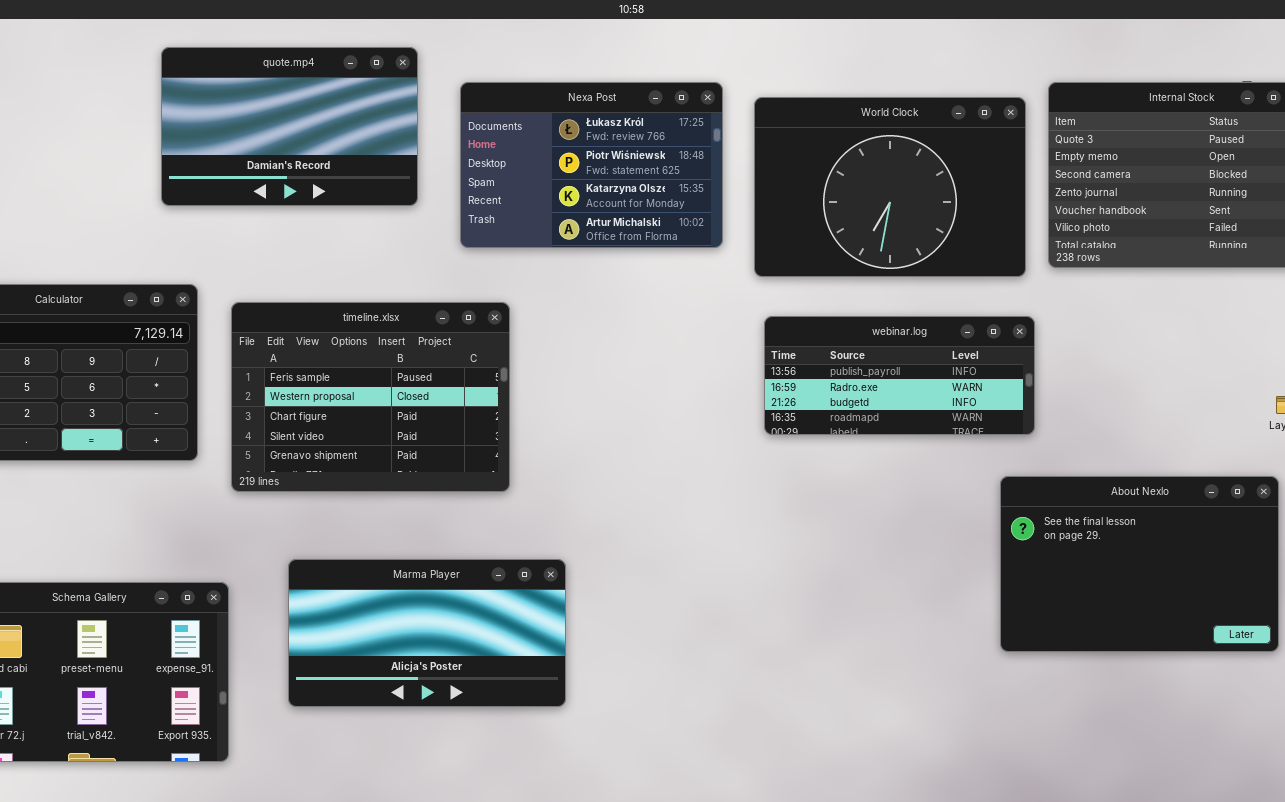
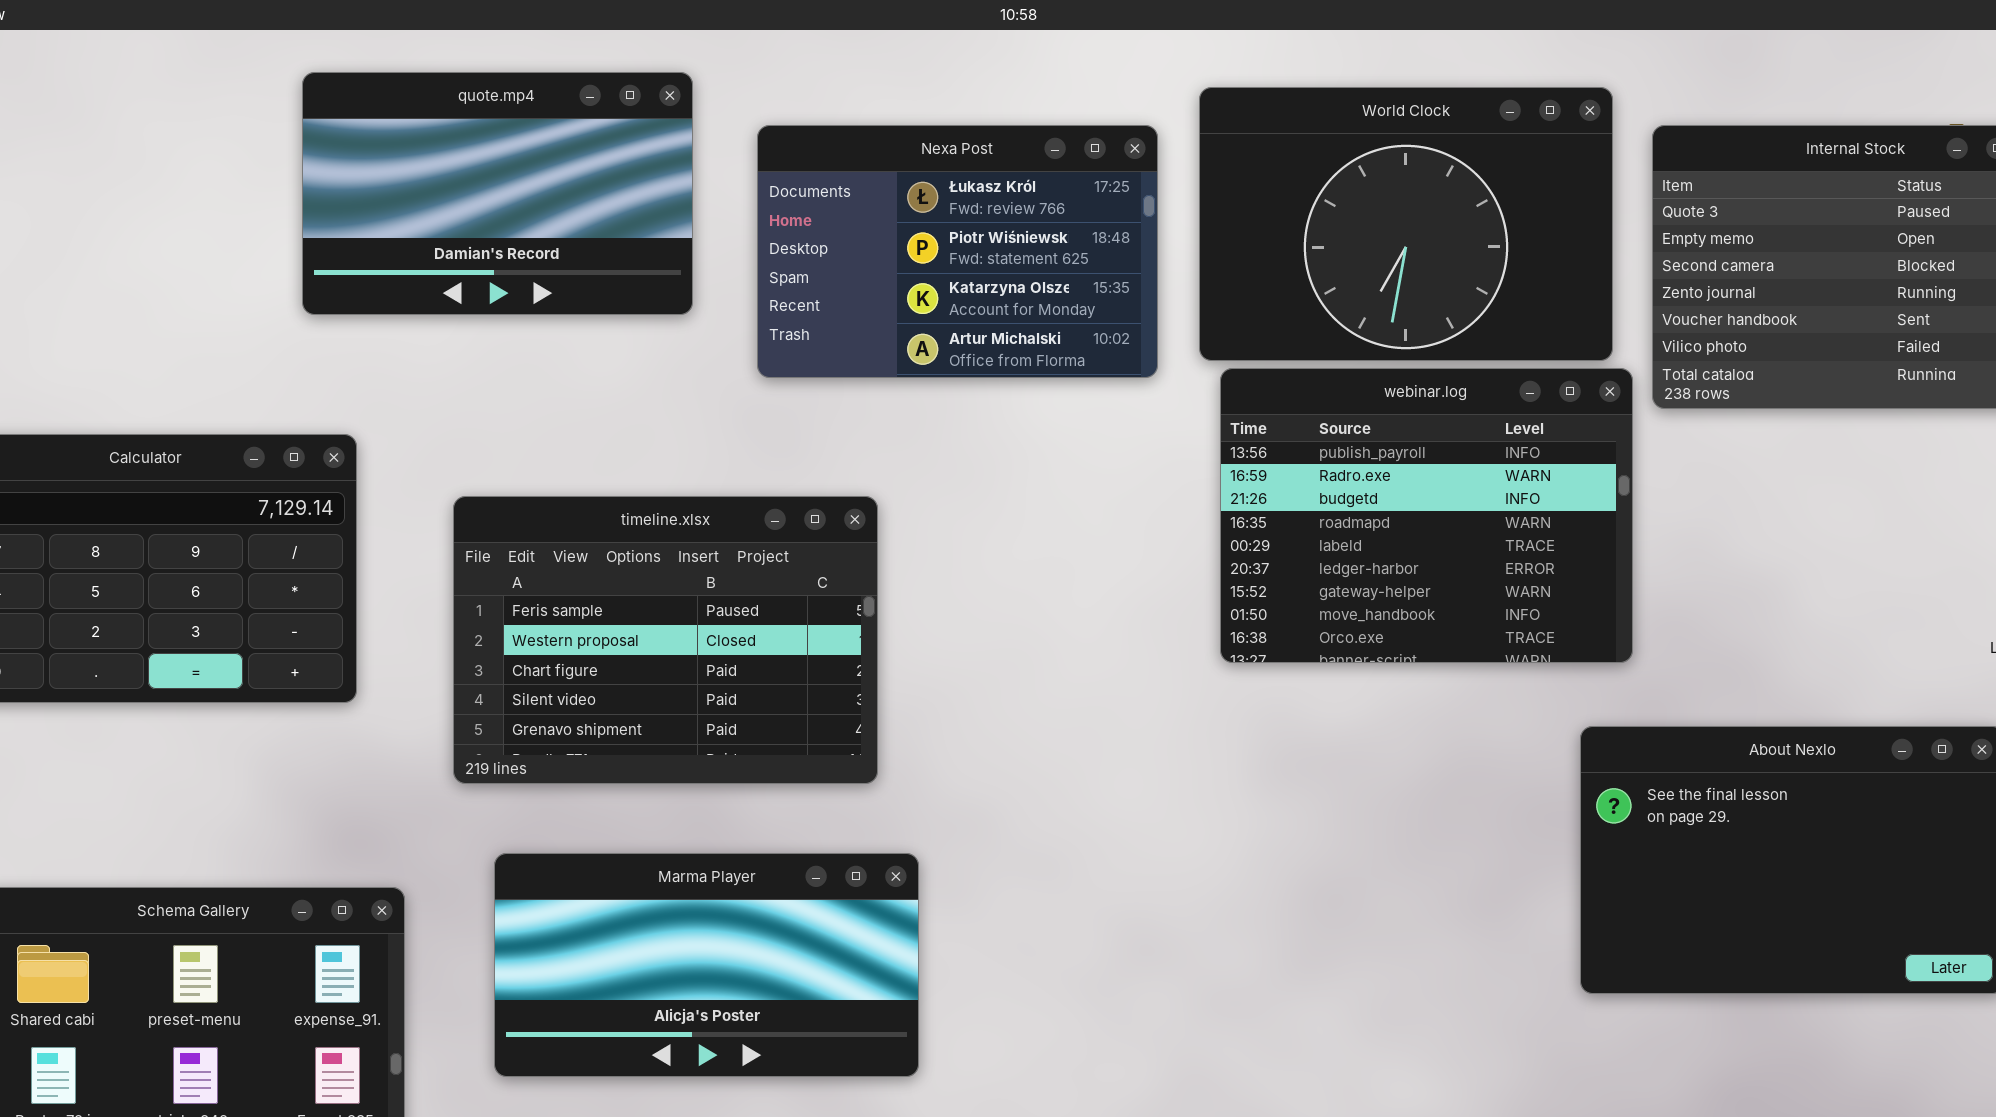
World Clock: [754,97,1026,277] -> [1199,87,1613,361], moved
timeline.xlsx: [231,302,510,492] -> [453,496,878,784], moved
webinar.log: [764,316,1035,435] -> [1220,368,1633,663], resized

